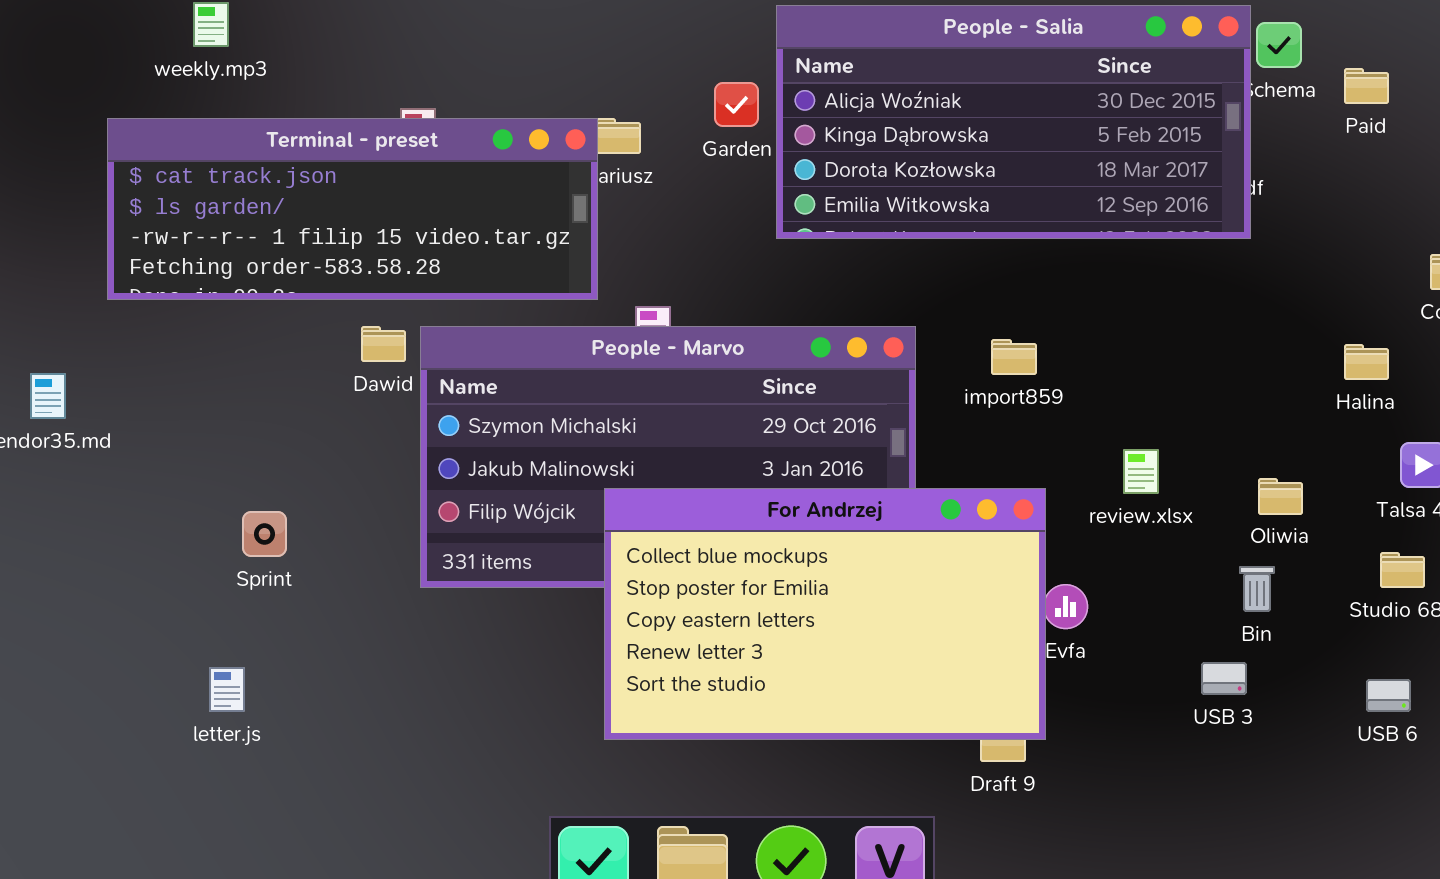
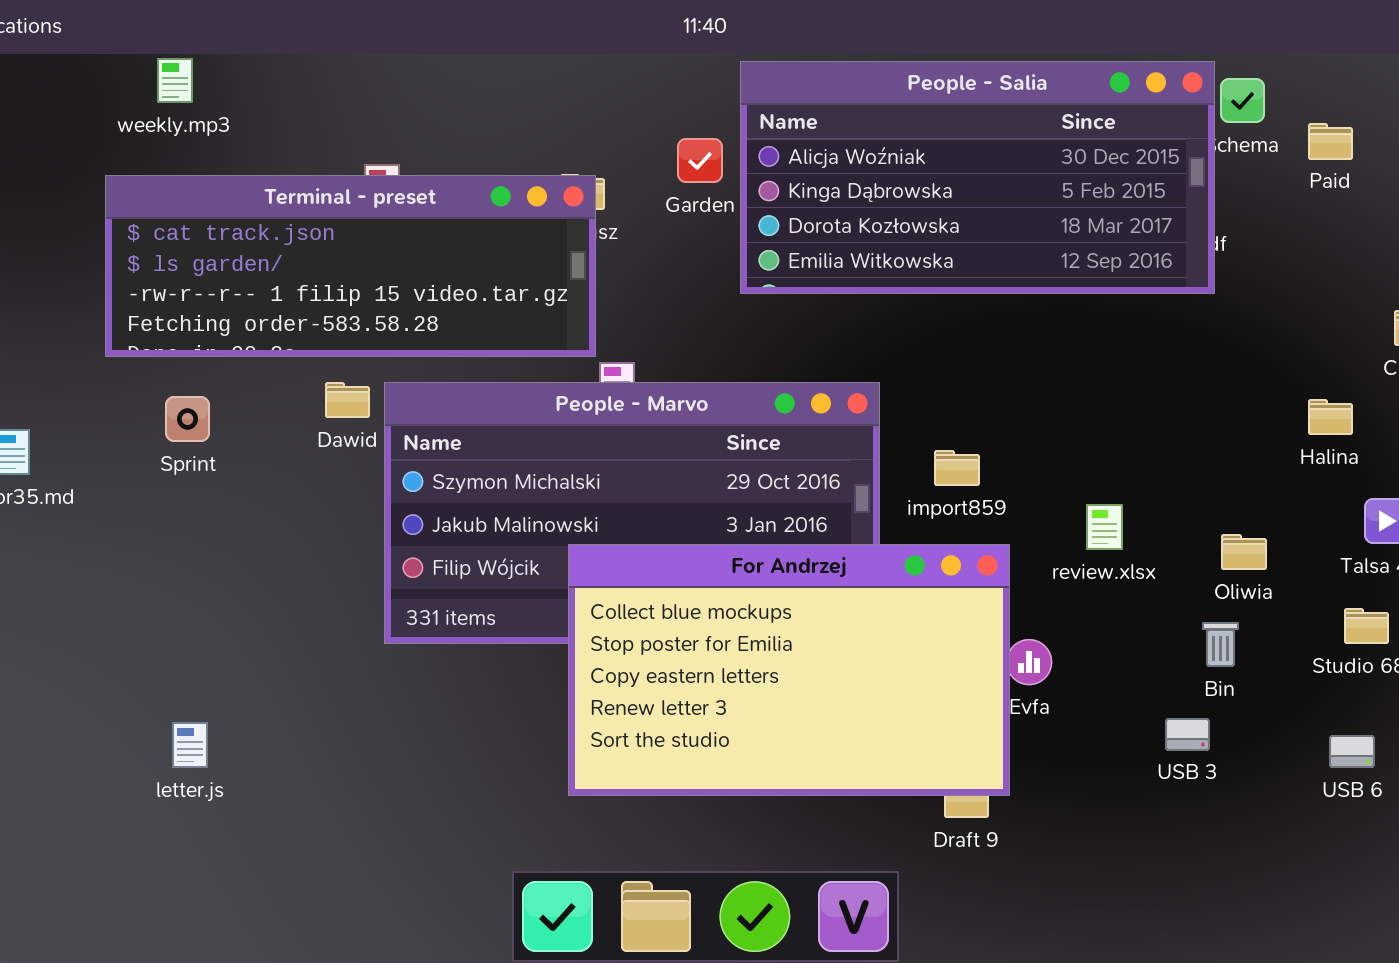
Terminal - preset: [107,118,598,300] -> [105,175,596,357], moved
import859: [991,339,1037,375] -> [934,450,980,486], moved
Sprint: [242,511,287,557] -> [165,396,210,442], moved

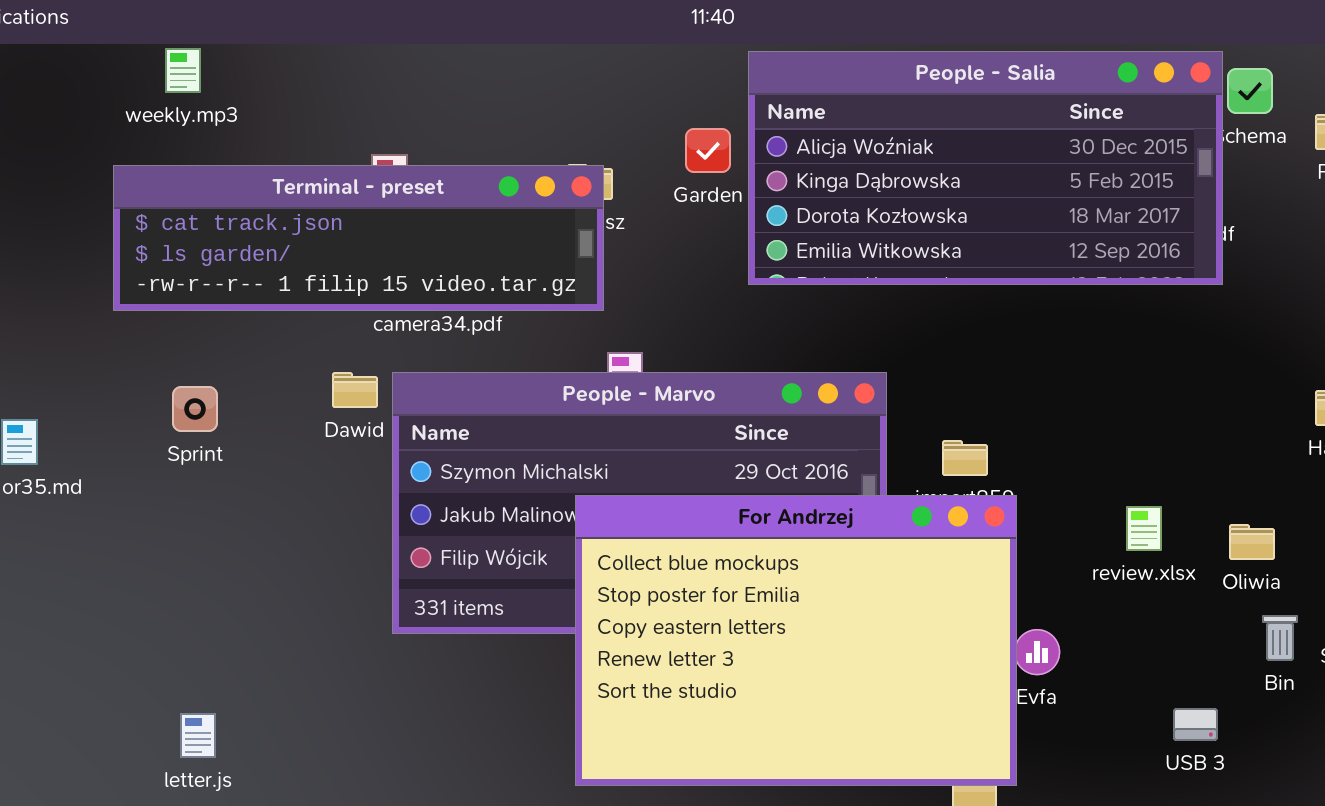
Terminal - preset: [105,175,596,357] -> [113,165,604,311], resized
review.xlsx: [1086,504,1123,550] -> [1126,506,1162,551], moved
For Andrzej: [568,544,1010,796] -> [575,495,1017,786], resized
Bin: [1202,622,1239,667] -> [1262,615,1298,661], moved

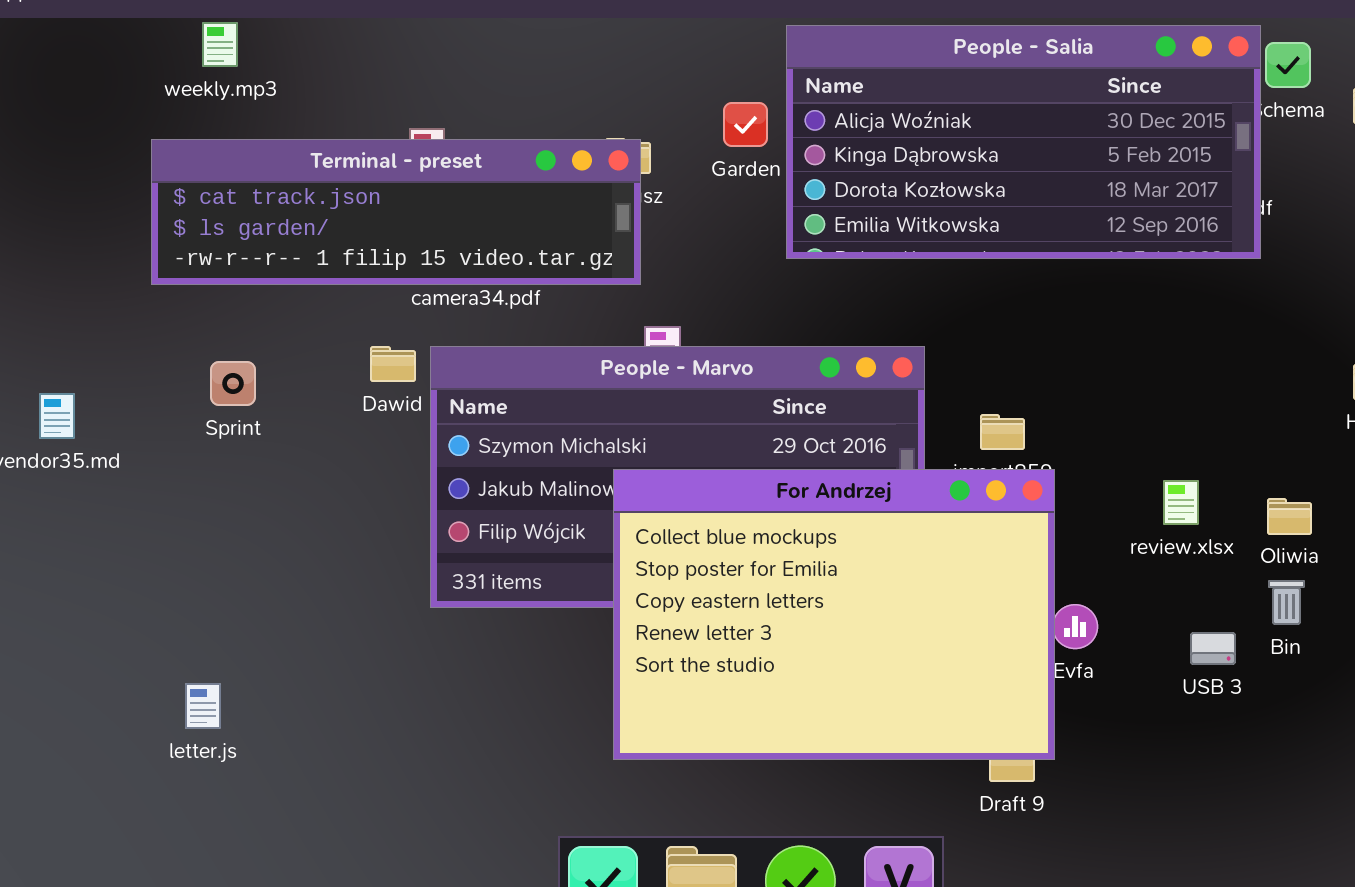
Bin: [1262,615,1298,661] -> [1268,580,1305,625], moved
USB 3: [1173,708,1218,741] -> [1190,632,1236,665], moved
letter.js: [180,713,216,758] -> [185,683,221,729], moved

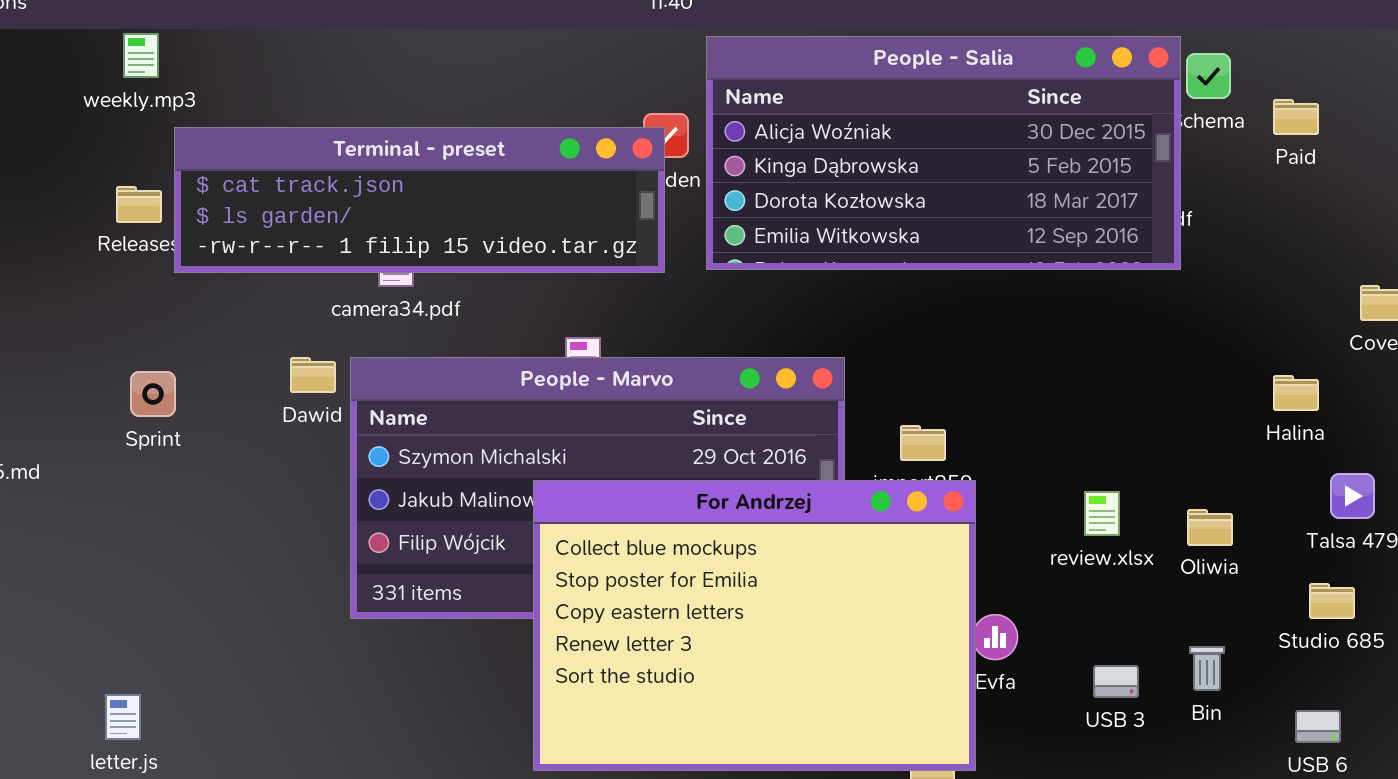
Terminal - preset: [151,139,641,285] -> [174,127,665,273], moved
Bin: [1268,580,1305,625] -> [1189,646,1225,691], moved
USB 3: [1190,632,1236,665] -> [1093,665,1139,698], moved

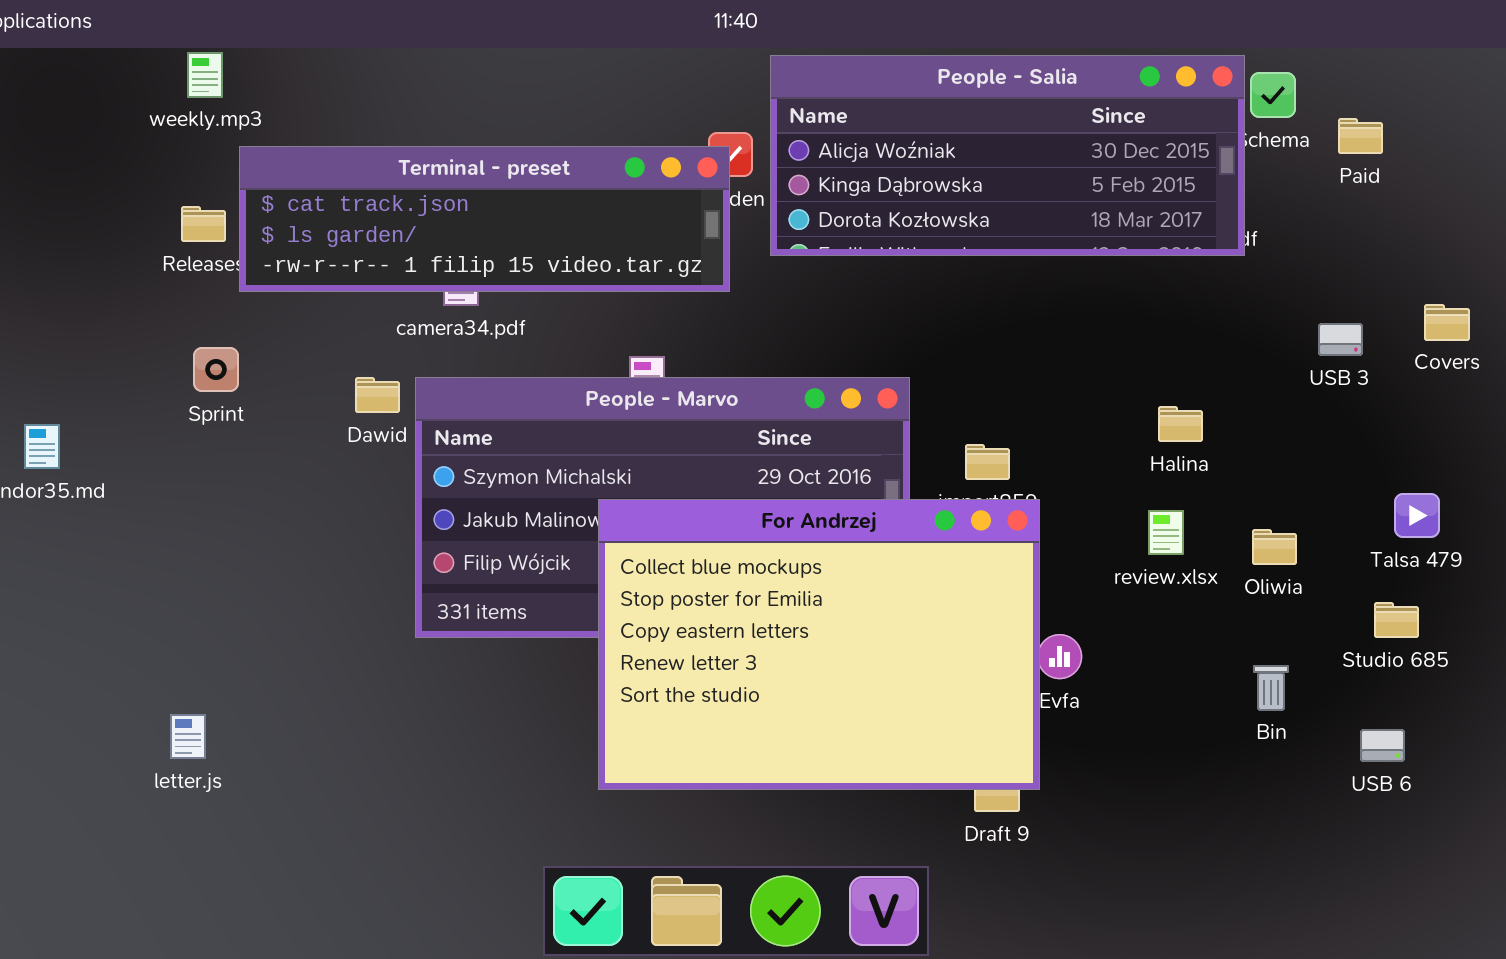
People - Salia: [706,36,1181,270] -> [770,55,1245,256], resized
Sprint: [130,371,176,417] -> [193,347,239,392], moved
Halina: [1273,375,1319,411] -> [1158,406,1203,442], moved
USB 3: [1093,665,1139,698] -> [1318,323,1363,356], moved

